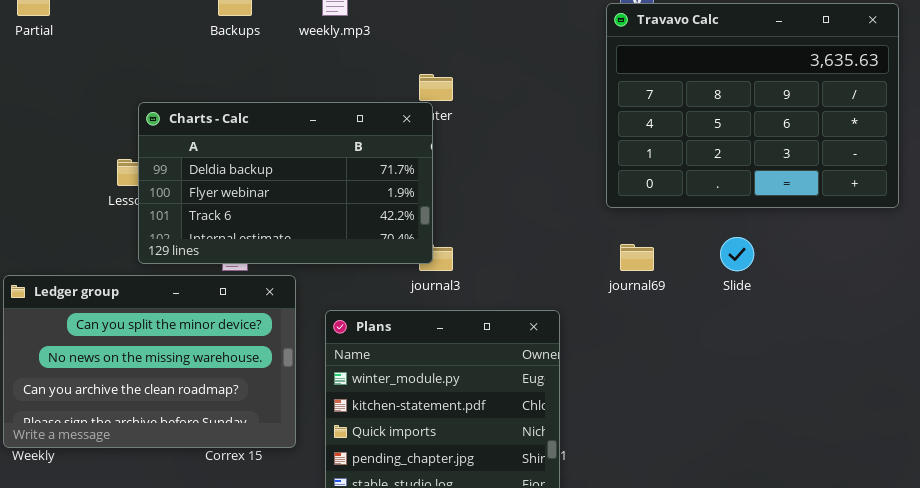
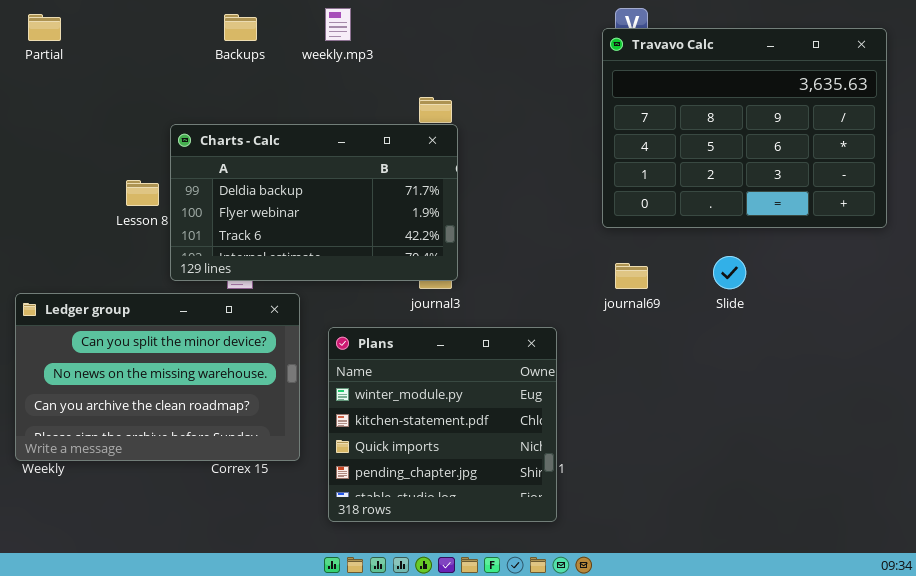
Charts - Calc: [138,102,433,264] -> [170,124,458,281], moved

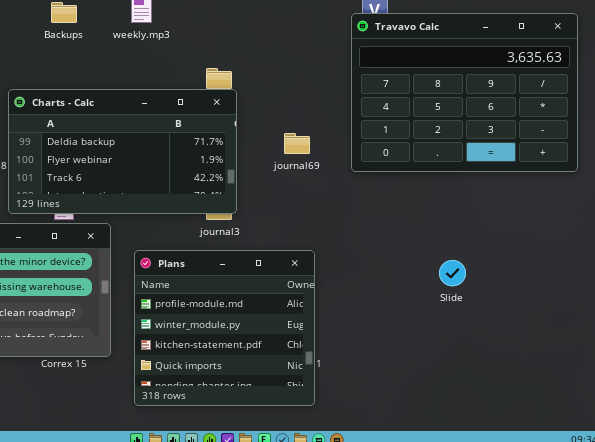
Slide: [713,256,746,289] -> [439,260,466,286], moved
journal69: [615,263,648,289] -> [284,133,310,154], moved
Plans: [328,327,557,522] -> [134,250,315,406], scrolled up 1 row

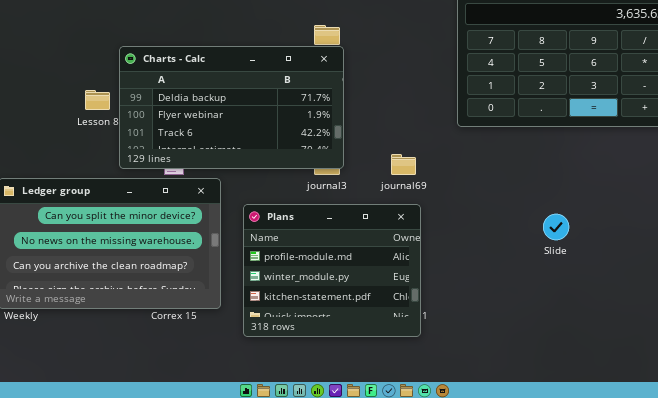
journal69: [284,133,310,154] -> [391,154,416,175], moved
Plans: [134,250,315,406] -> [243,204,421,337], resized

